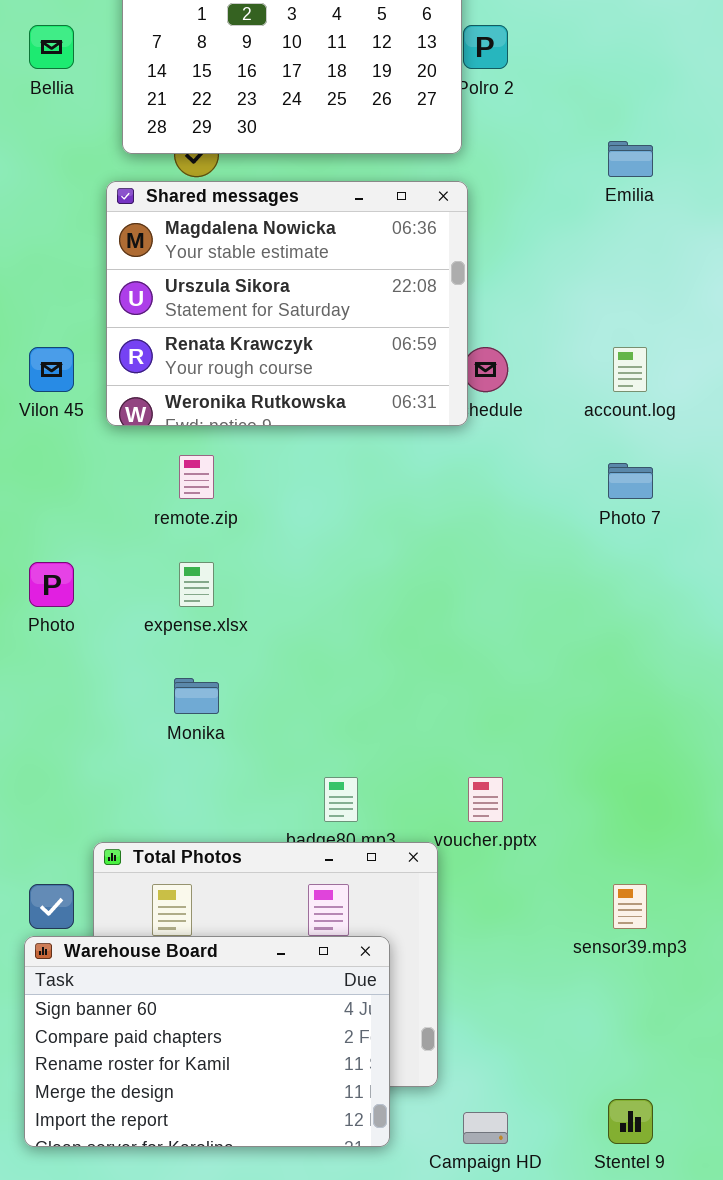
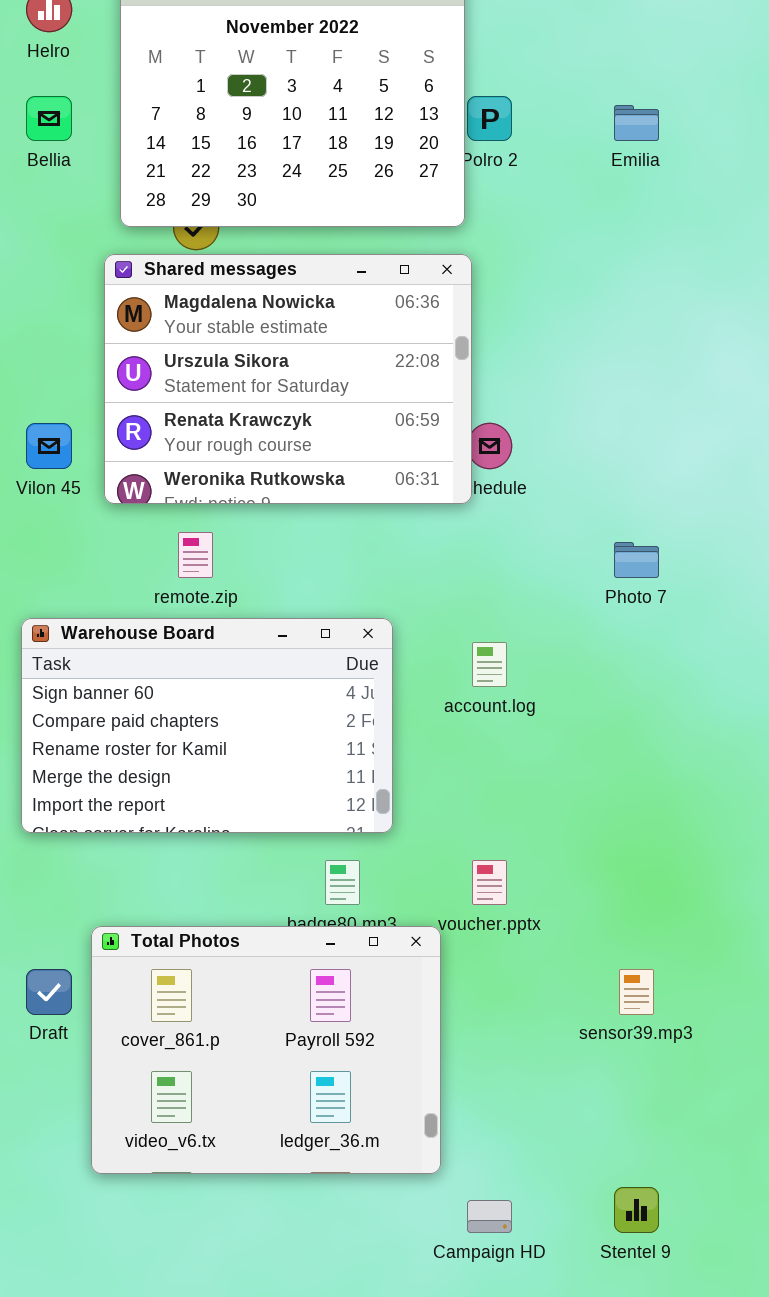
Emilia: [608,141,653,177] -> [614,105,659,141], moved
account.log: [613,347,647,392] -> [472,642,507,687], moved
Warehouse Board: [24,936,390,1147] -> [21,618,393,833], moved

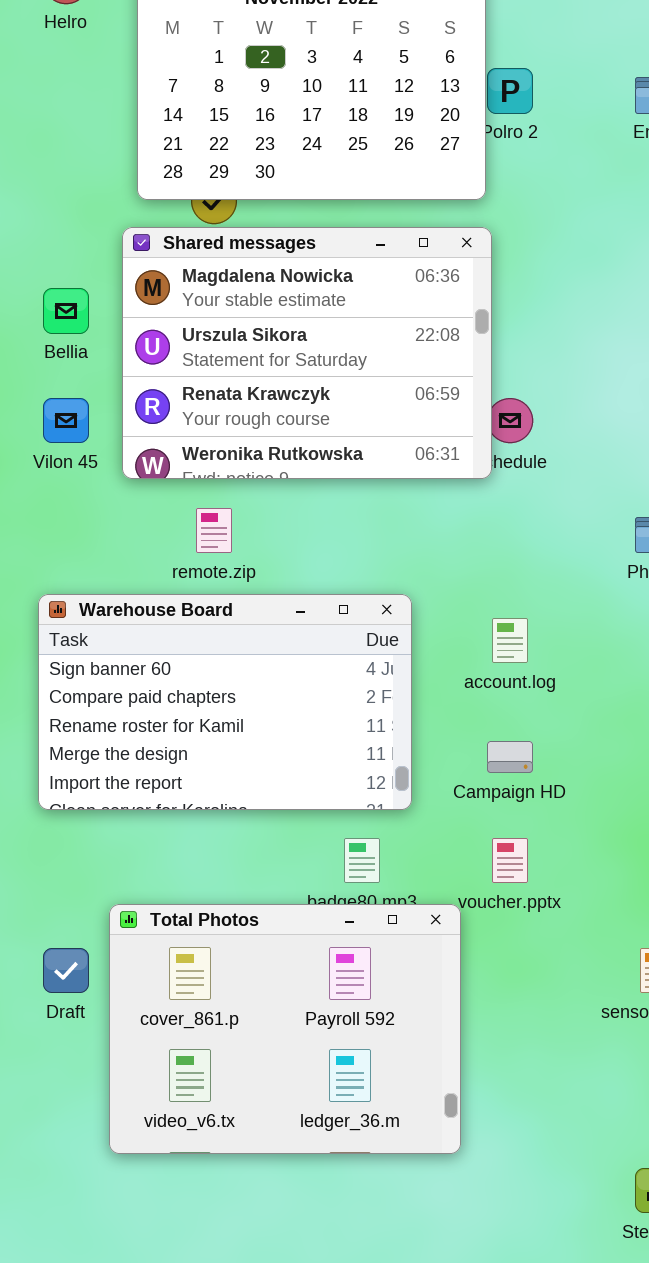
Bellia: [26,96,72,141] -> [43,288,89,334], moved
Campaign HD: [467,1200,512,1233] -> [487,741,533,773], moved

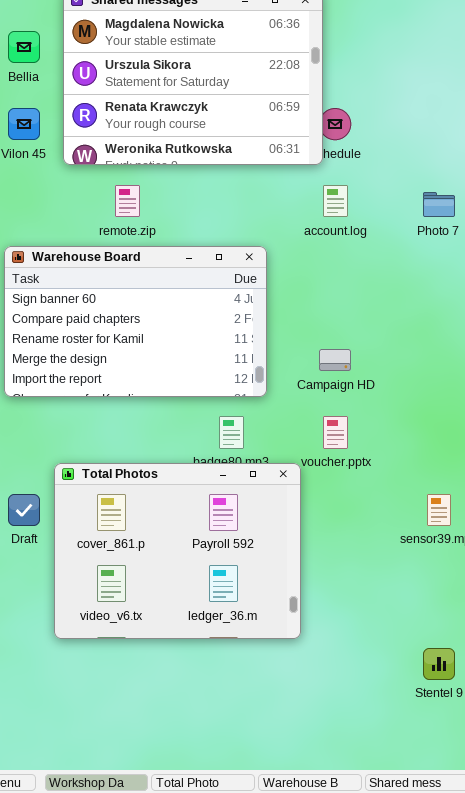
account.log: [492,618,528,663] -> [323,185,348,217], moved

